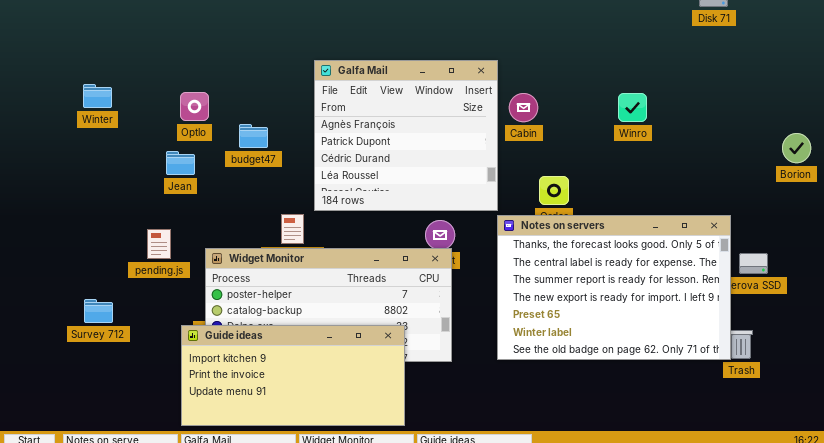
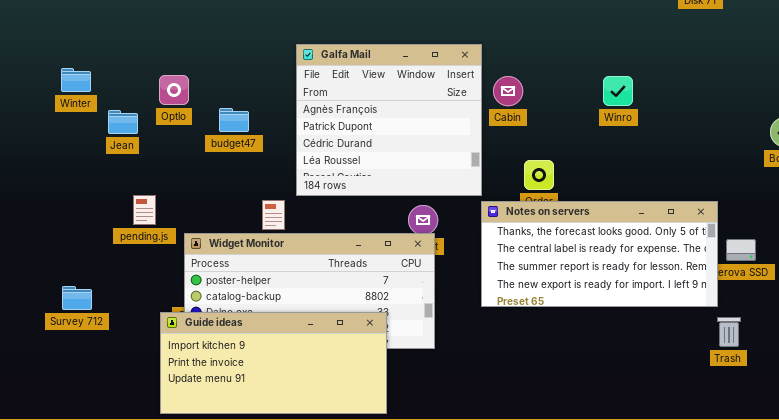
Jean: [166,151,195,175] -> [108,110,138,134], moved
Notes on servers: [497,215,731,360] -> [481,201,718,307], resized
pending.js: [147,229,171,259] -> [133,195,156,225], moved

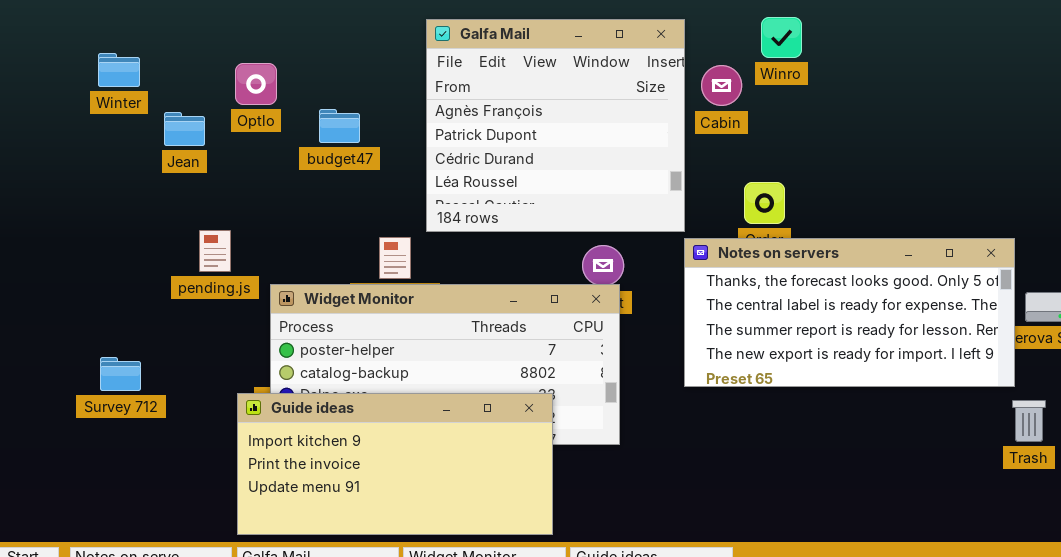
Winro: [603,76,633,106] -> [761,17,802,58], moved

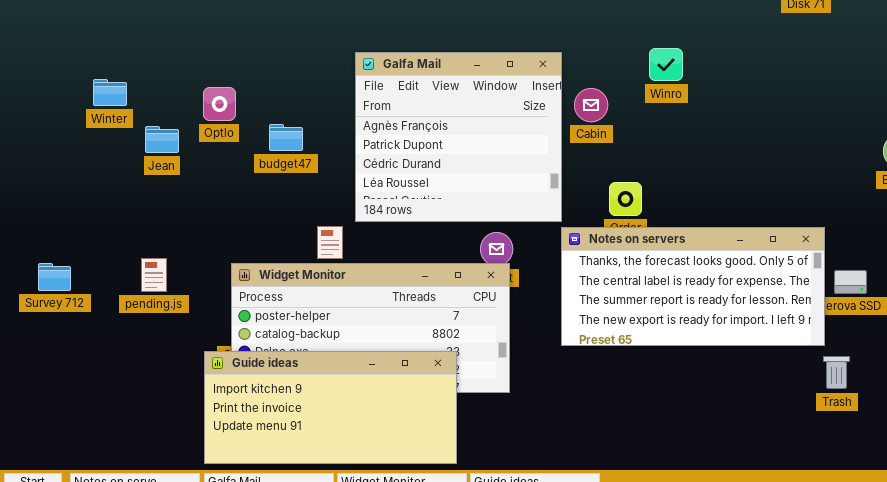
Winro: [761,17,802,58] -> [649,48,683,81], moved
pending.js: [199,230,231,272] -> [141,258,167,292], moved
Survey 712: [100,357,141,391] -> [38,263,71,291], moved

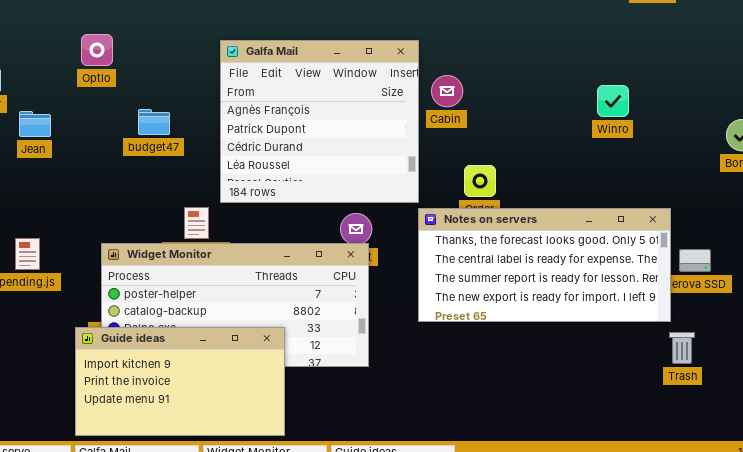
Winro: [649,48,683,81] -> [597,85,629,117], moved
Optlo: [203,87,236,121] -> [81,34,113,66], moved
Guide ideas: [204,351,457,464] -> [75,327,285,436], resized

